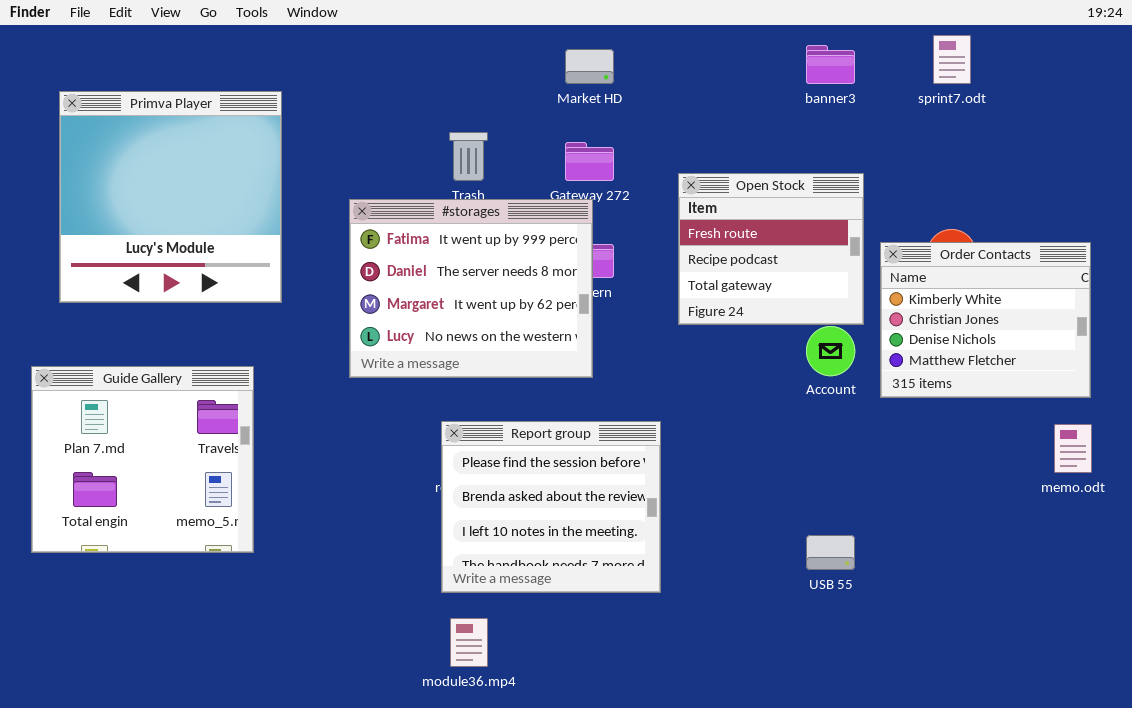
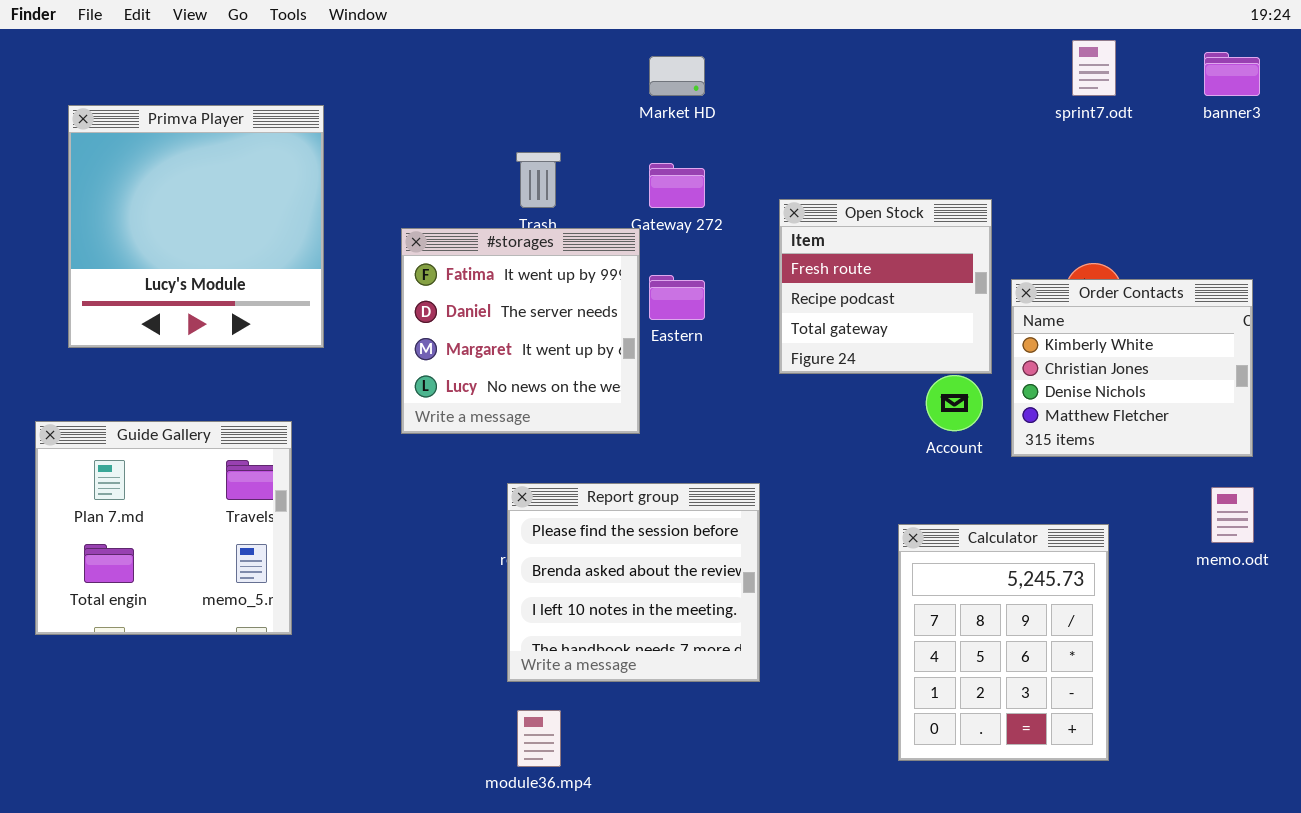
banner3: [806,45,855,84] -> [1204,52,1260,96], moved
#storages: [349,199,593,378] -> [401,228,640,434], resized
Calculator: none -> [898,524,1109,761], opened

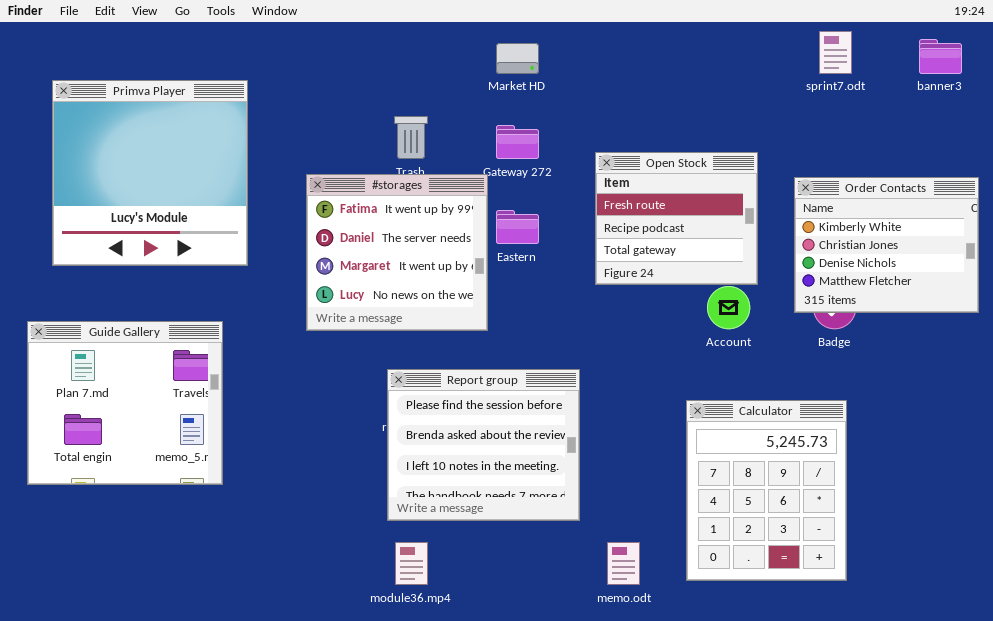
Order Contacts: [1011,279,1253,457] -> [794,177,979,313], moved
memo.odt: [1211,487,1254,543] -> [607,542,640,585], moved

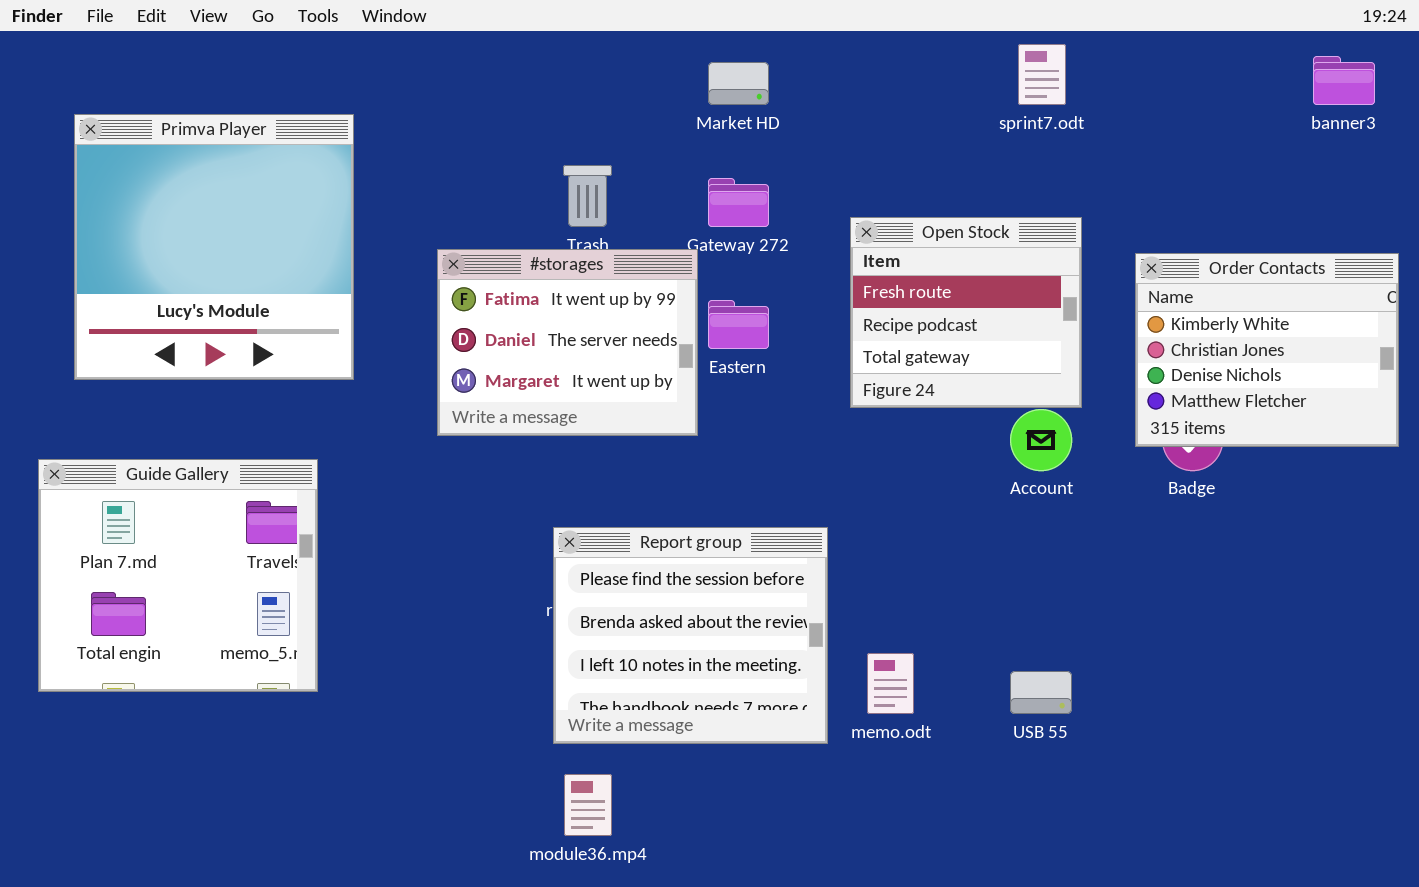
sprint7.odt: [819,31,852,74] -> [1018,44,1066,105], moved
#storages: [306,174,488,331] -> [437,249,698,436], resized
Calculator: [686,400,847,581] -> none, closed
memo.odt: [607,542,640,585] -> [867,653,914,714], moved

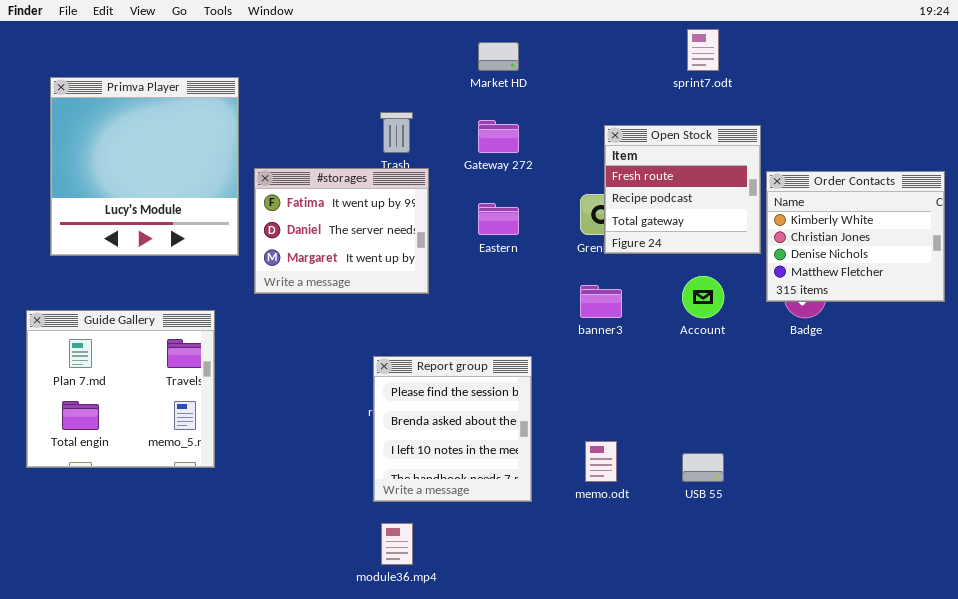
banner3: [1313,56,1375,105] -> [580,285,622,318], moved
Open Stock: [850,217,1082,408] -> [604,125,761,254], moved
#storages: [437,249,698,436] -> [254,168,429,294], moved
Report group: [553,527,828,744] -> [373,356,532,502], resized

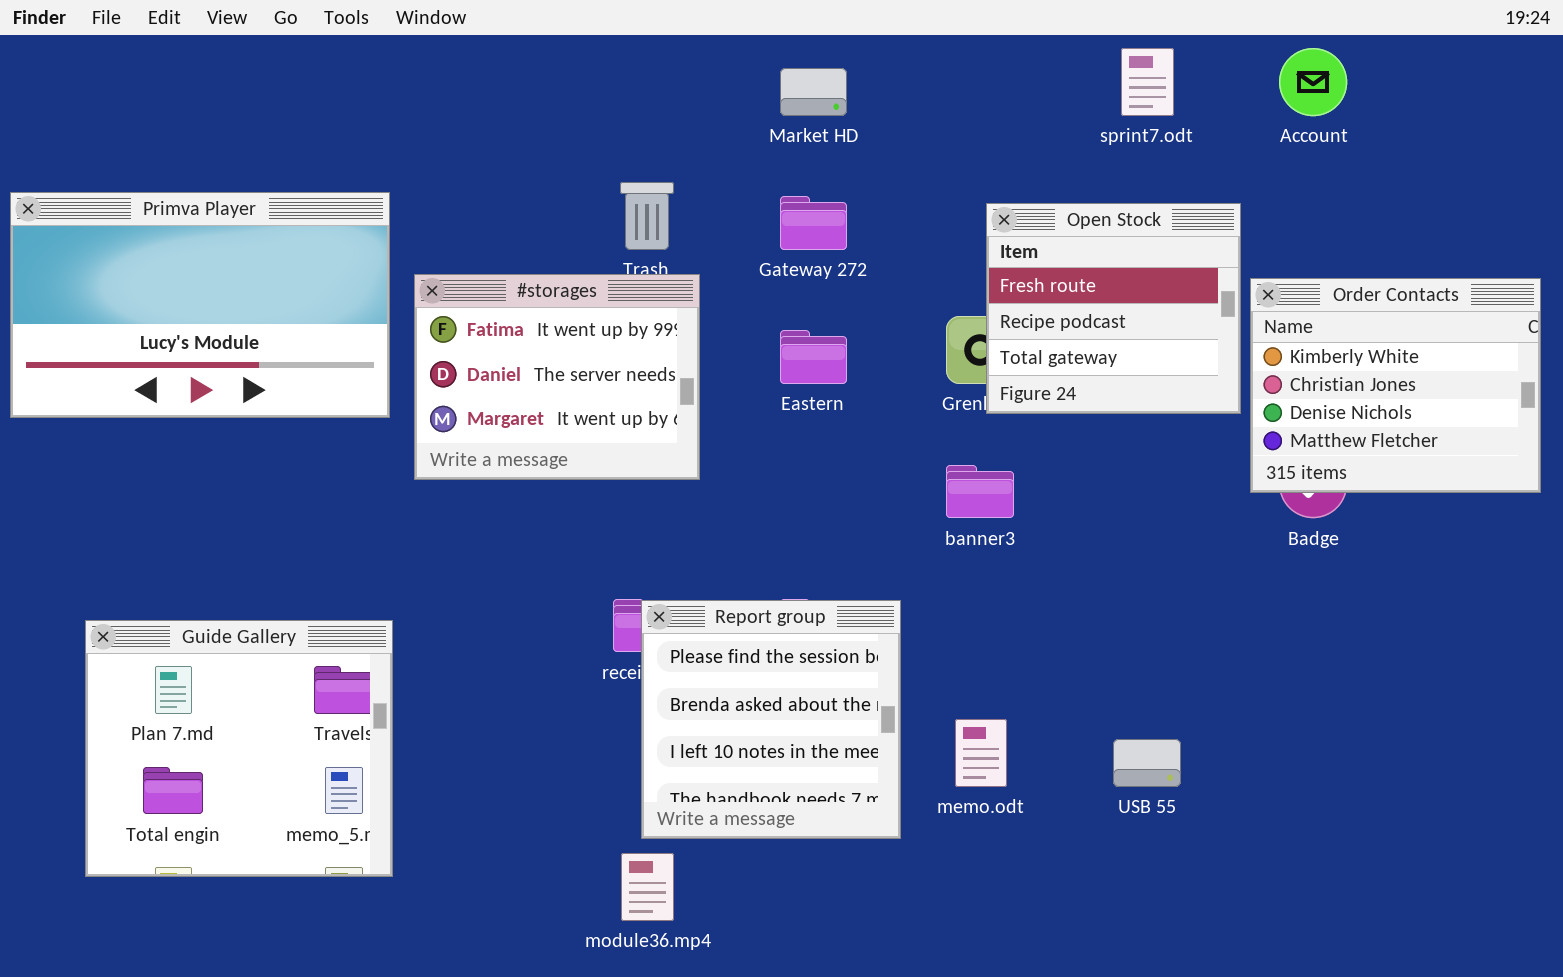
Primva Player: [50,77,239,256] -> [10,192,390,418], resized
Account: [682,276,724,318] -> [1279,48,1347,116], moved
Guide Gallery: [26,310,215,468] -> [85,620,393,877], moved
Report group: [373,356,532,502] -> [641,600,901,839], moved

